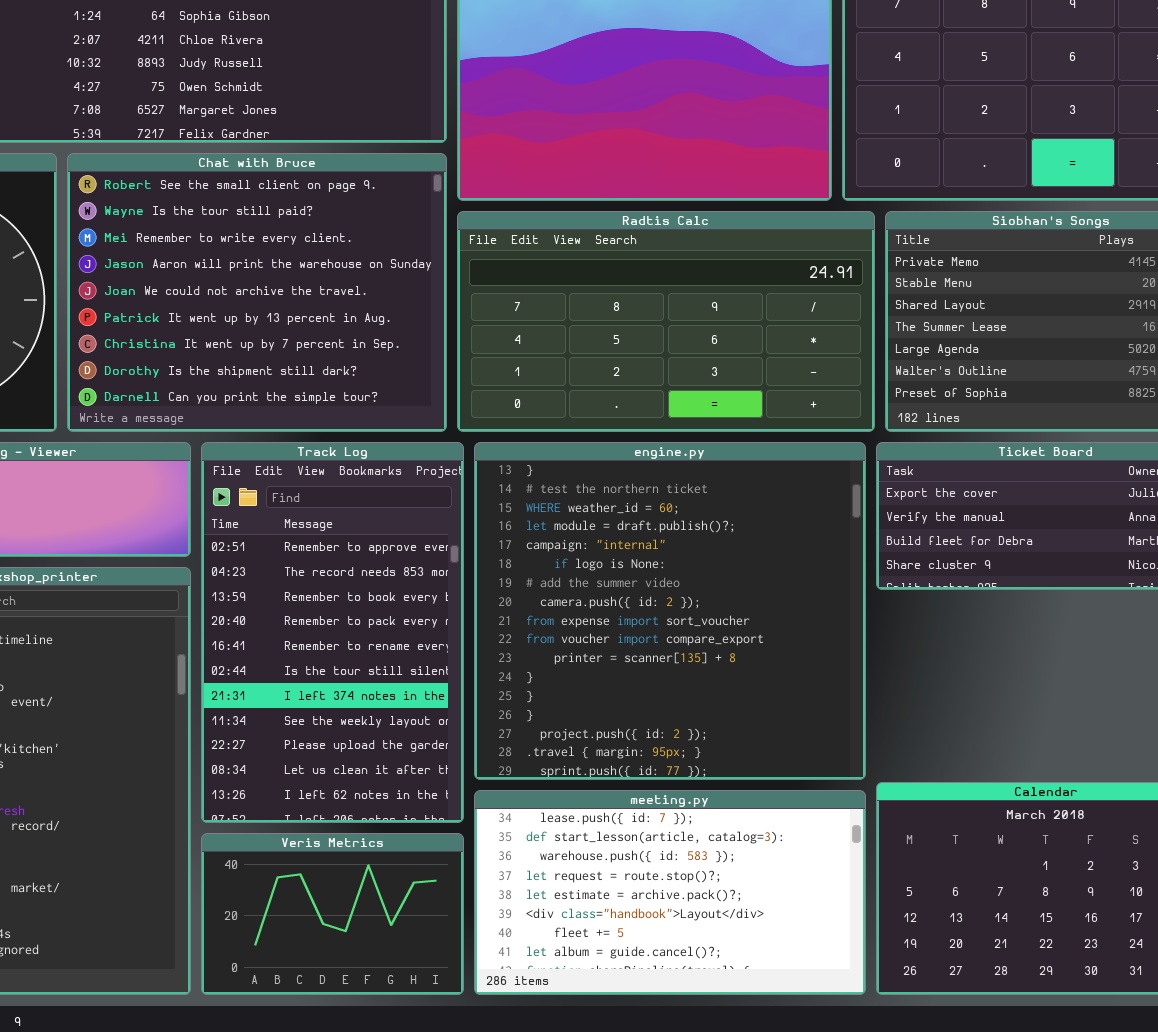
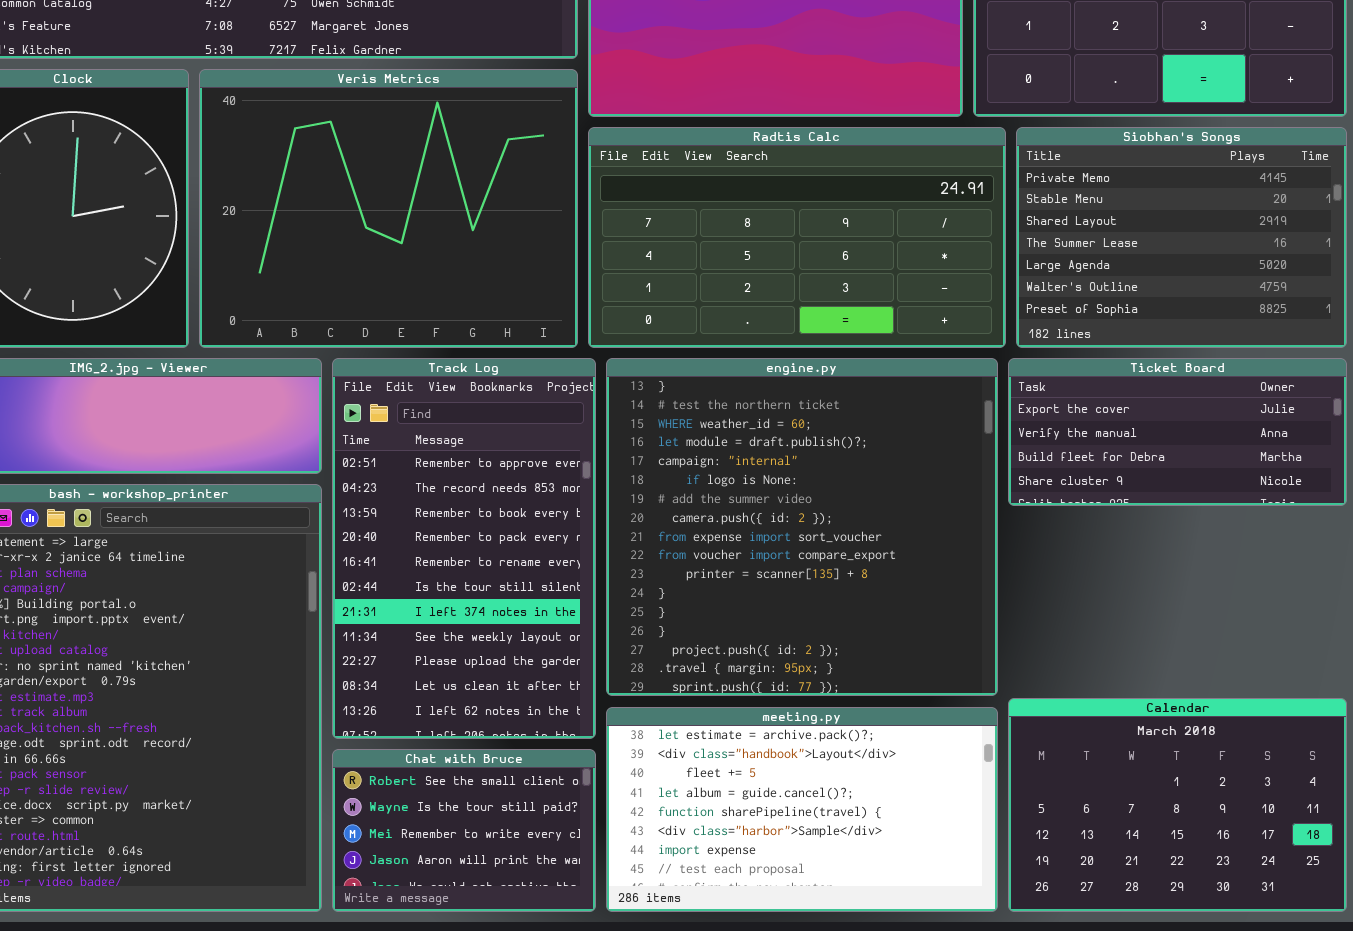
Chat with Bruce: [67,153,447,432] -> [332,749,596,912], moved, resized
meeting.py: [474,790,866,995] -> [606,707,998,912], scrolled down 4 rows
Veris Metrics: [201,833,464,995] -> [199,69,578,348], moved, resized

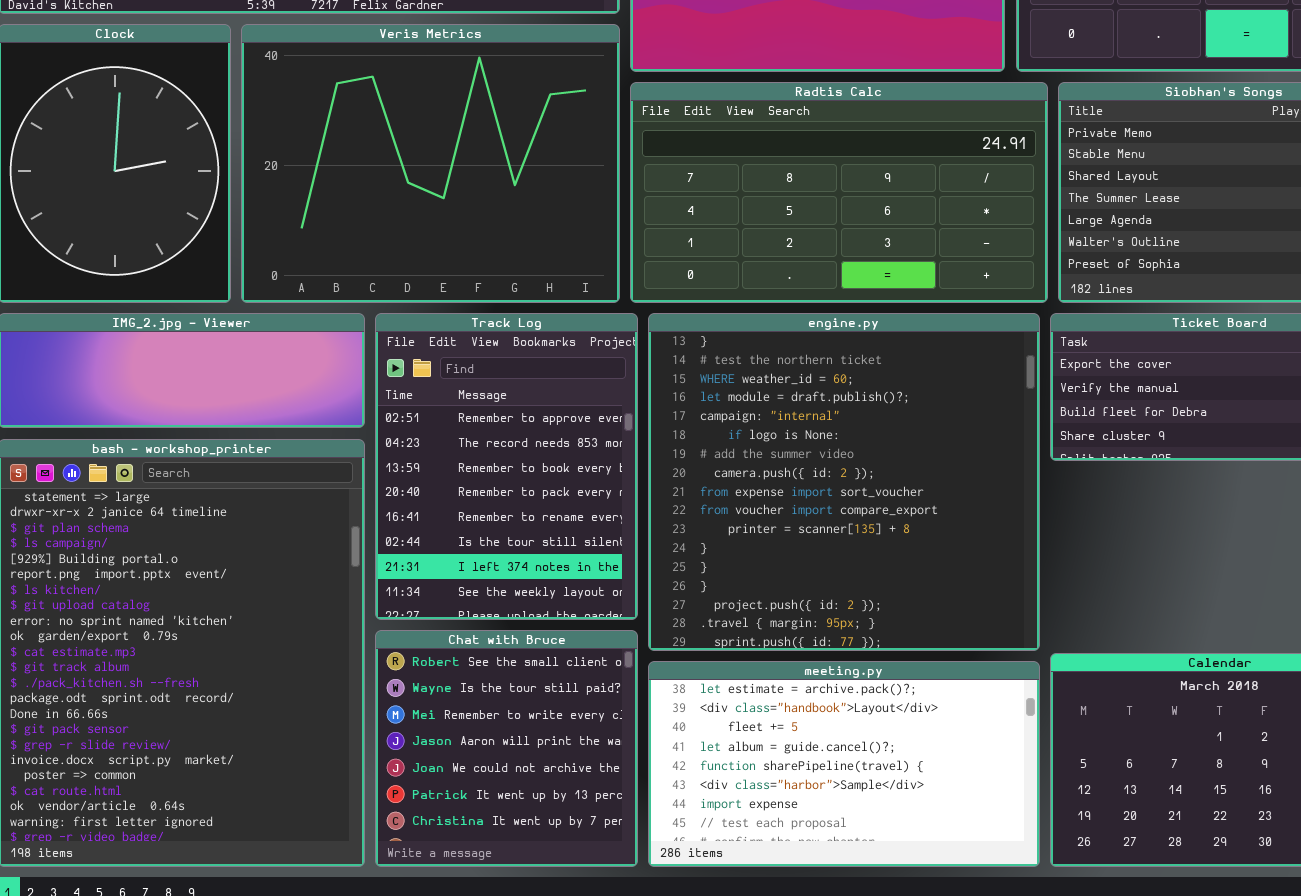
Track Log: [332,358,596,739] -> [375,313,638,620], resized
Chat with Bruce: [332,749,596,912] -> [375,630,638,867], resized

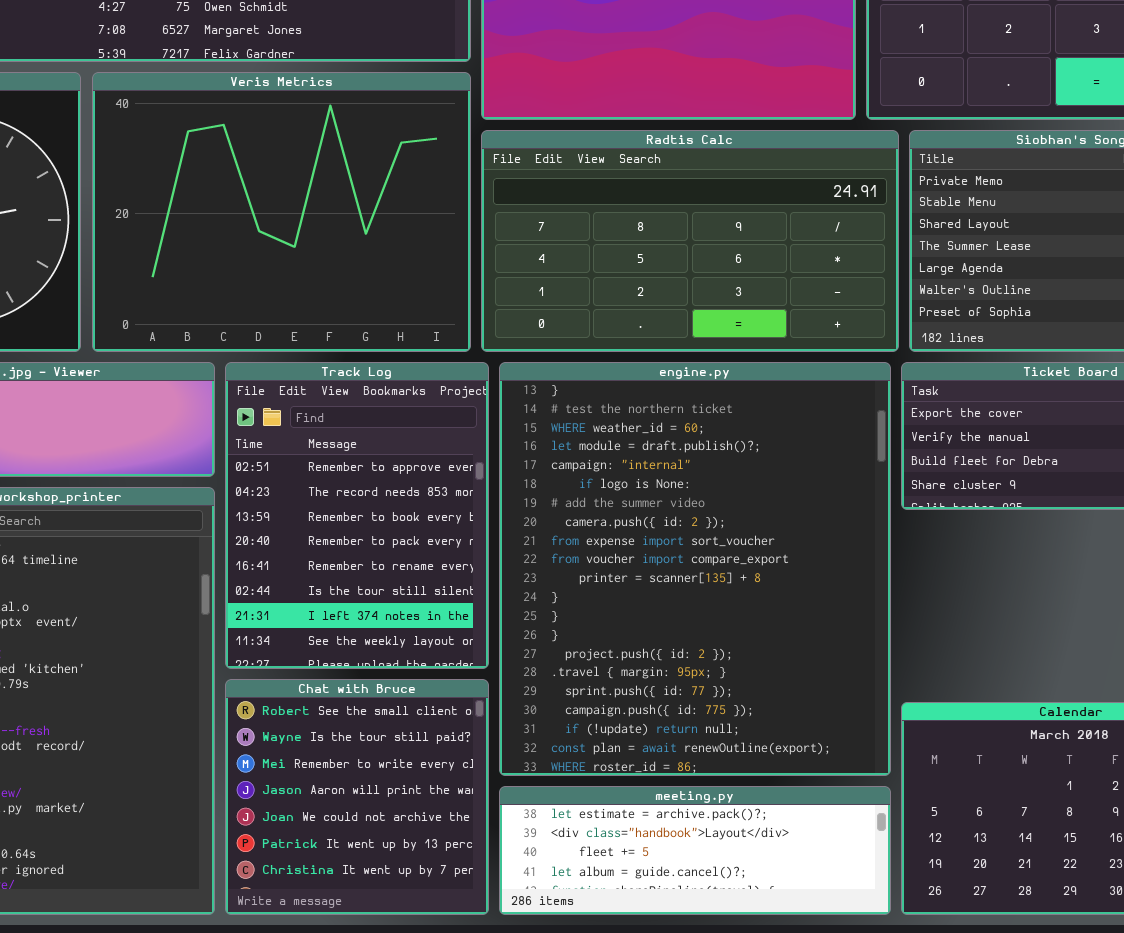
engine.py: [648,313,1040,651] -> [499,362,891,776], resized
meeting.py: [648,661,1040,867] -> [499,786,891,915], resized

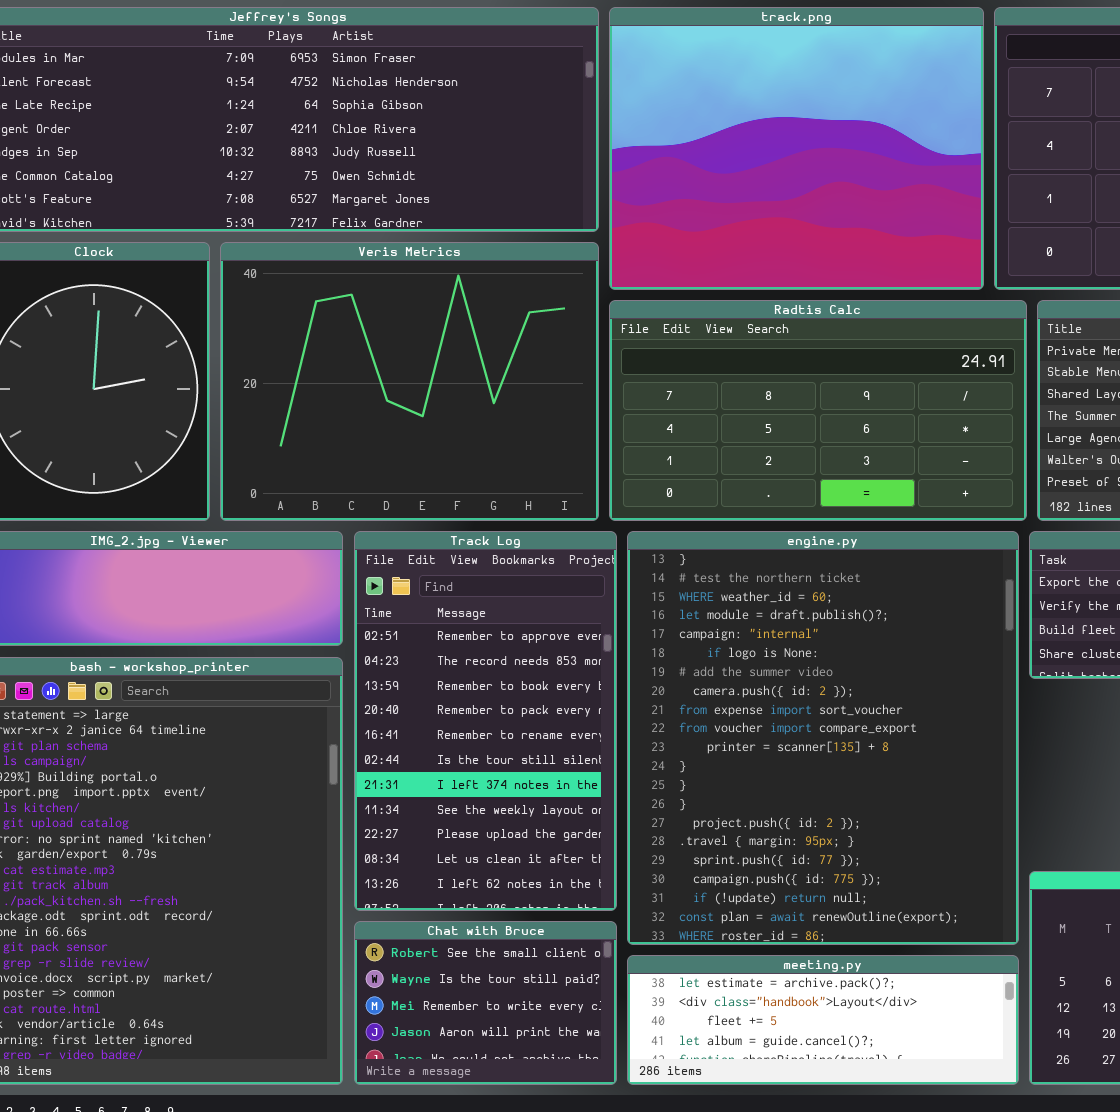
Track Log: [225,362,489,669] -> [354,531,617,911], resized
Chat with Bruce: [225,679,489,915] -> [354,921,617,1085], resized

